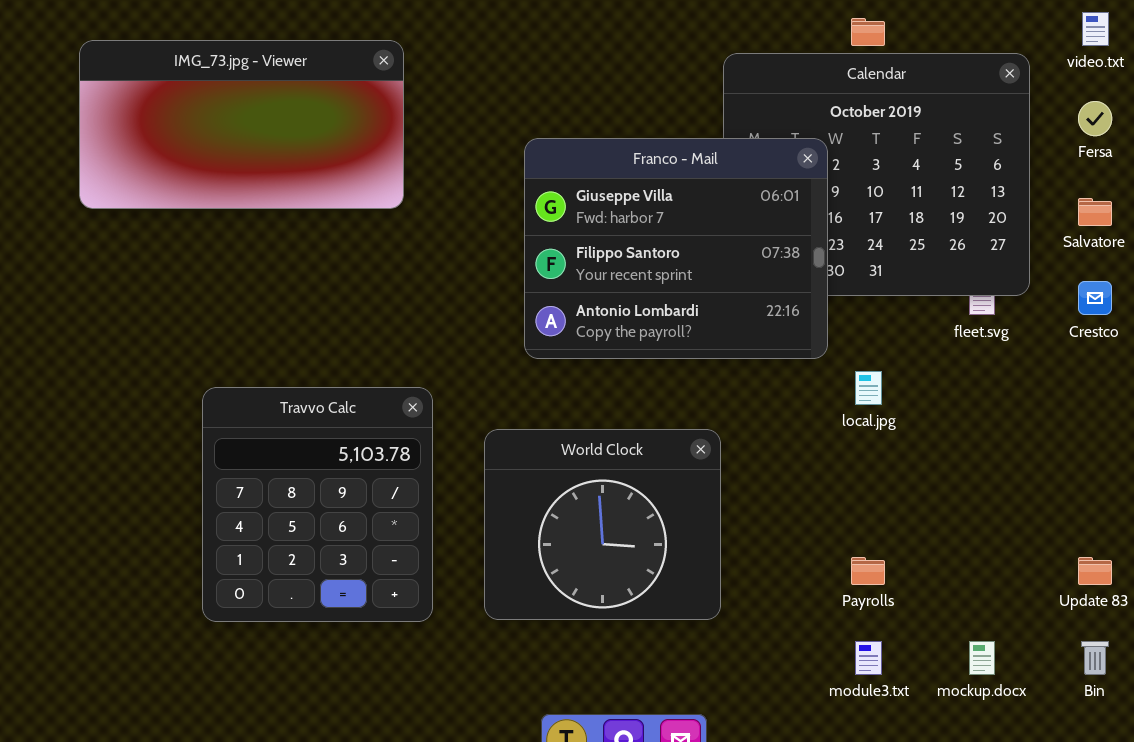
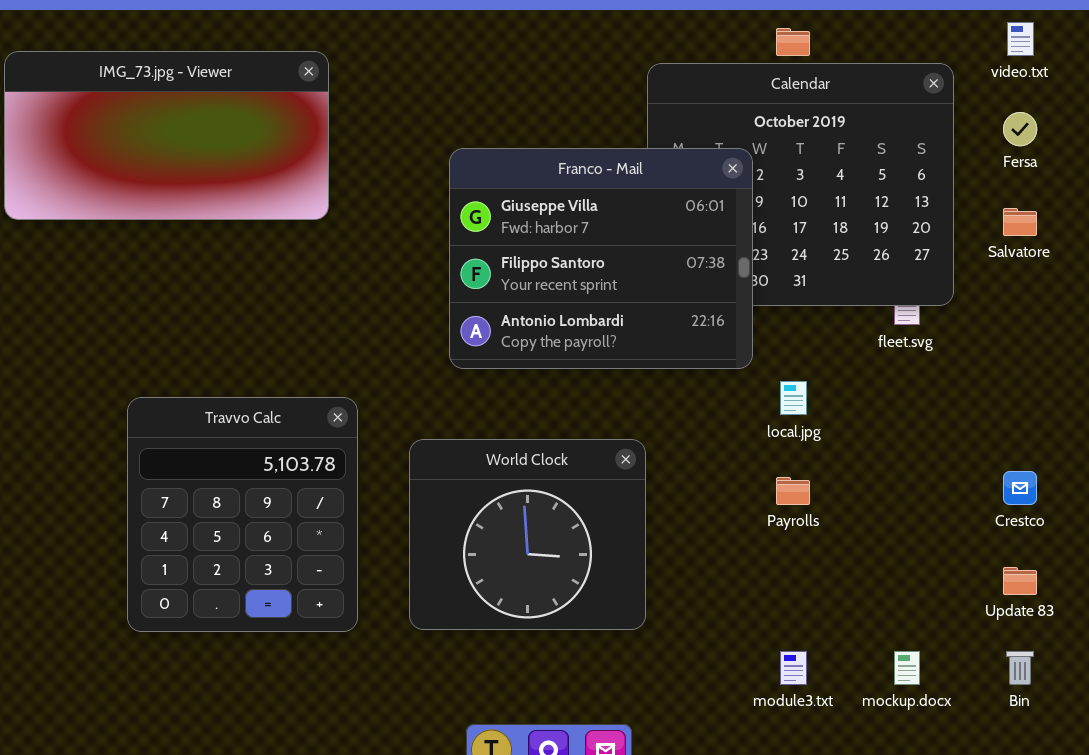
Crestco: [1078,281,1112,315] -> [1003,471,1037,505], moved
Payrolls: [851,557,885,585] -> [776,477,810,505], moved

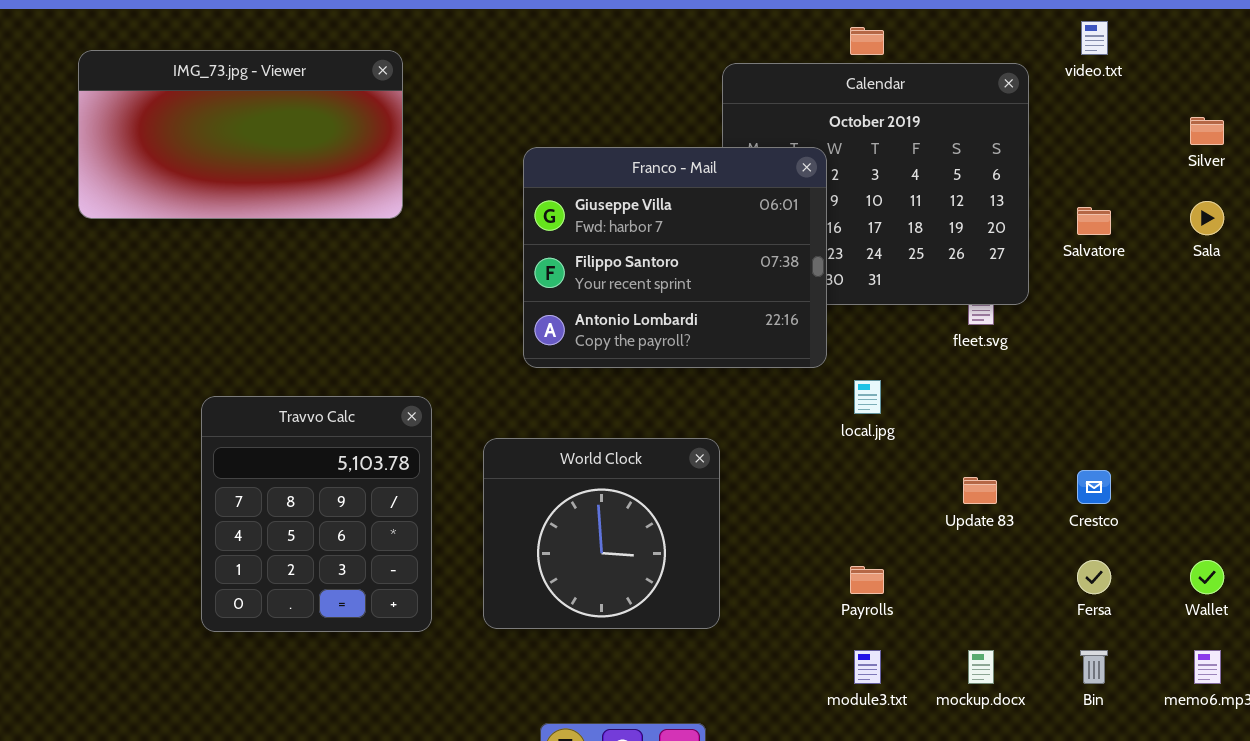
Fersa: [1003,112,1037,146] -> [1077,560,1111,594], moved
Payrolls: [776,477,810,505] -> [850,566,884,594], moved
Update 83: [1003,567,1037,595] -> [963,477,997,504], moved

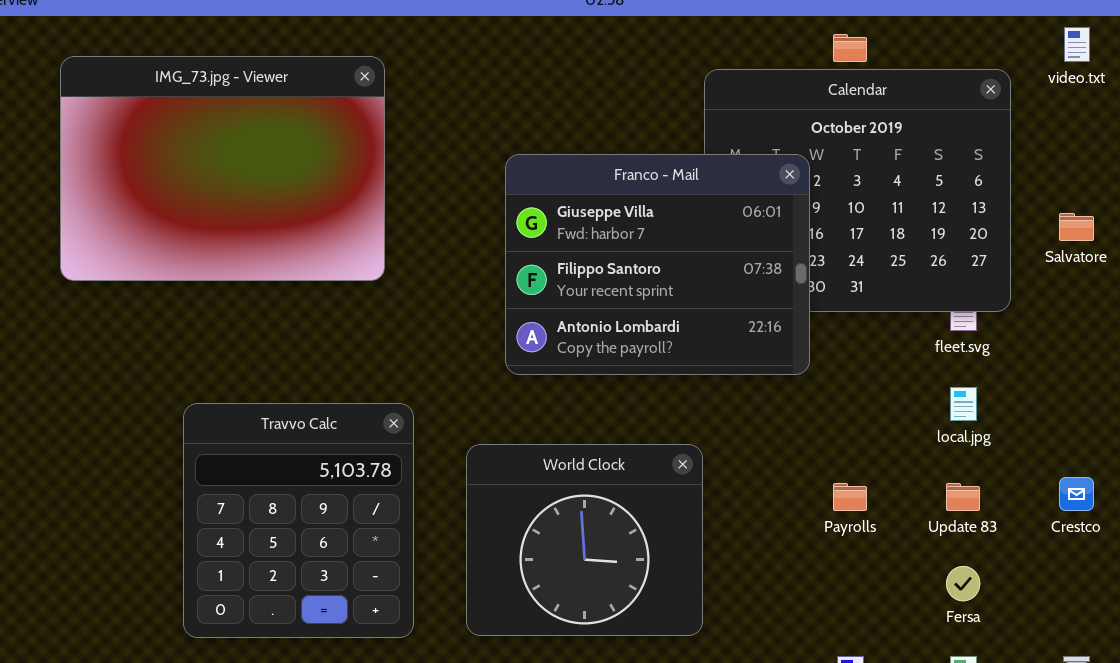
IMG_73.jpg - Viewer: [78,50,403,219] -> [60,56,385,281], resized
local.jpg: [854,380,881,414] -> [950,387,977,421], moved
Fersa: [1077,560,1111,594] -> [946,566,980,601], moved
Payrolls: [850,566,884,594] -> [833,483,867,511], moved

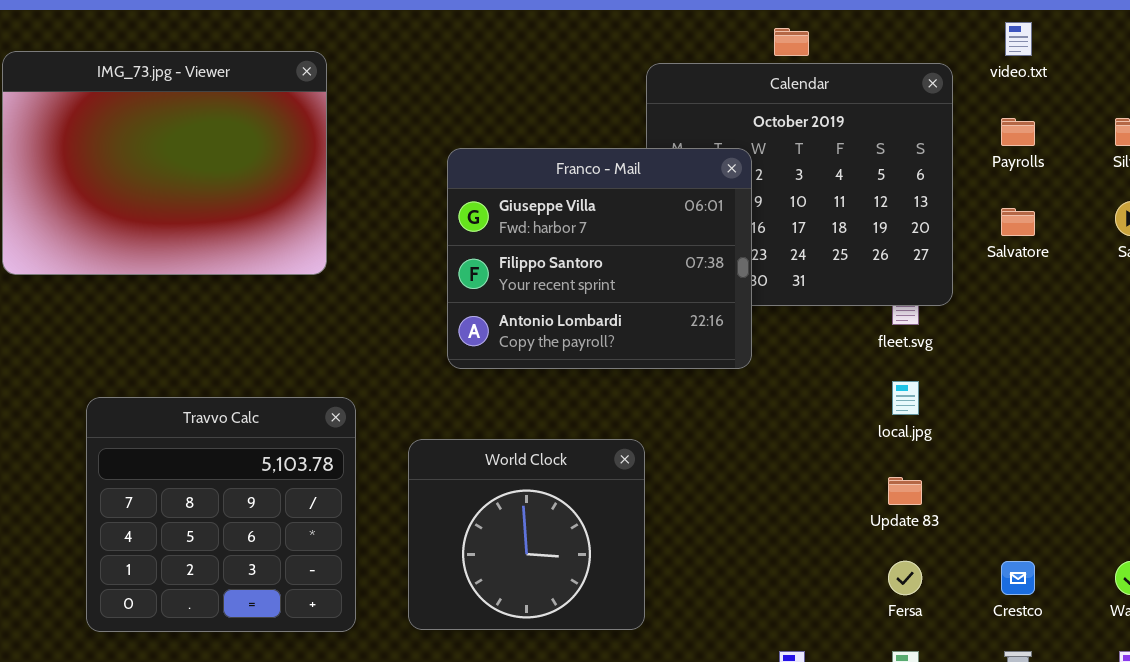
Travvo Calc: [183,403,414,638] -> [86,397,356,632], resized
Crestco: [1059,477,1094,511] -> [1001,561,1035,595], moved
Payrolls: [833,483,867,511] -> [1001,118,1035,146], moved

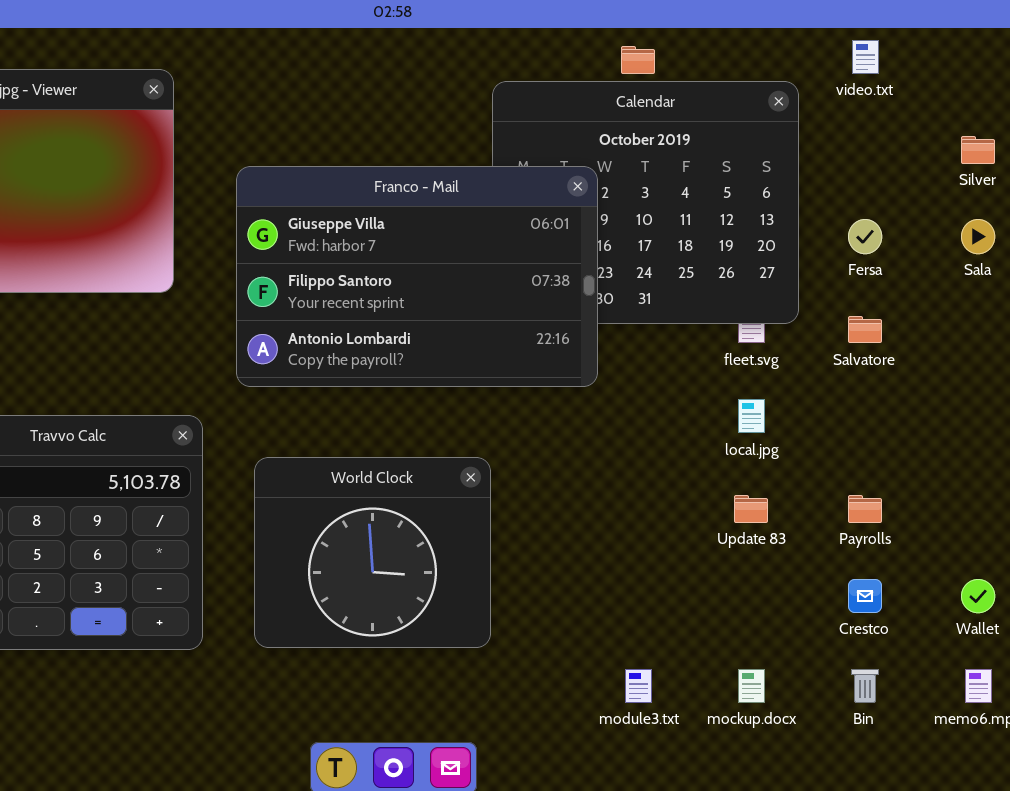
Payrolls: [1001,118,1035,146] -> [848,495,882,523], moved
Franco - Mail: [447,148,752,369] -> [236,166,598,387], resized
Salvatore: [1001,208,1035,236] -> [848,316,882,343], moved
Fersa: [888,561,922,595] -> [848,219,882,254], moved

